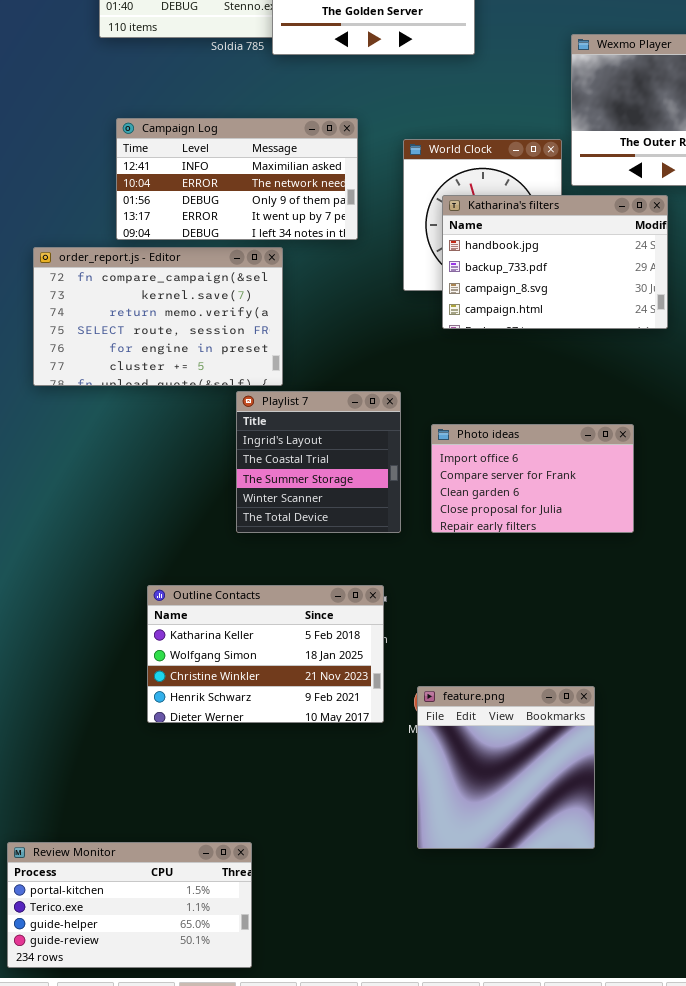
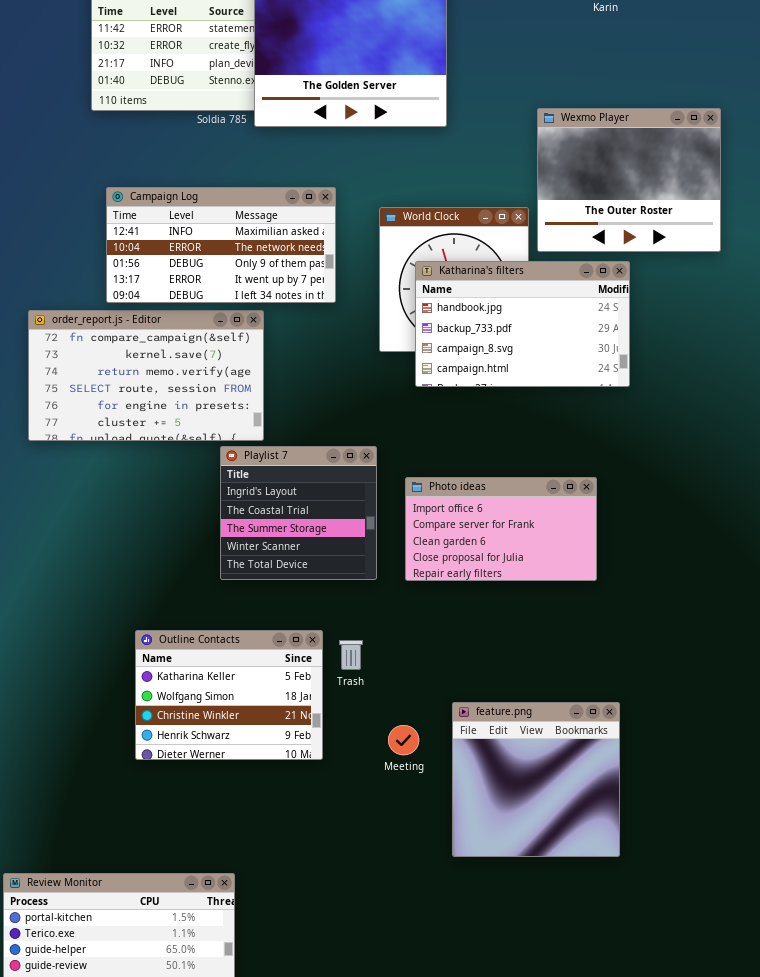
Outline Contacts: [147,585,384,723] -> [135,630,323,760], resized
feature.png: [417,686,595,849] -> [452,702,620,857], moved

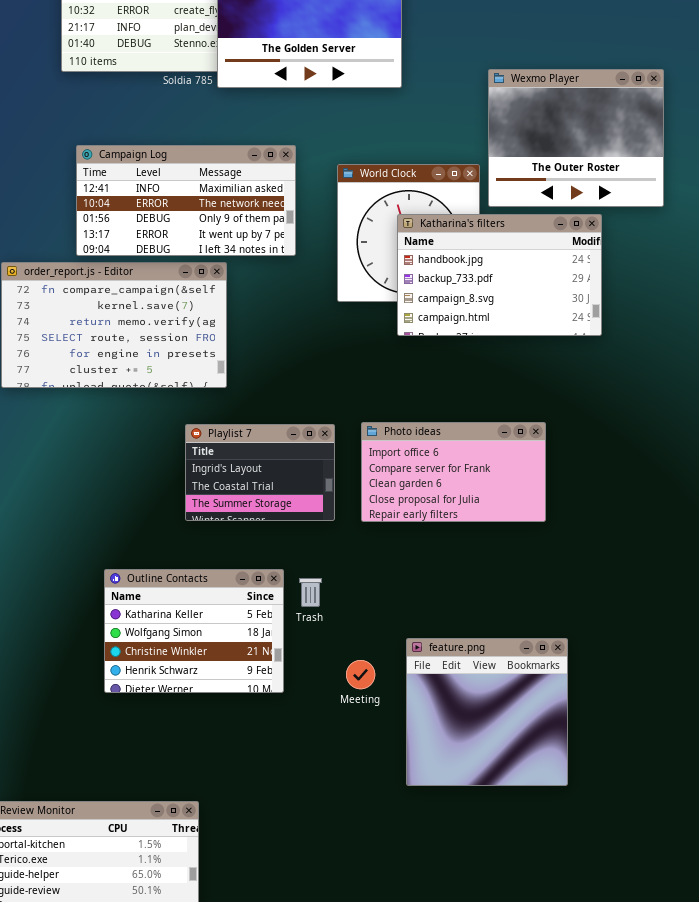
Katharina's filters: [415,261,630,387] -> [397,214,602,336], moved
Playlist 7: [220,446,377,580] -> [185,424,335,521], resized

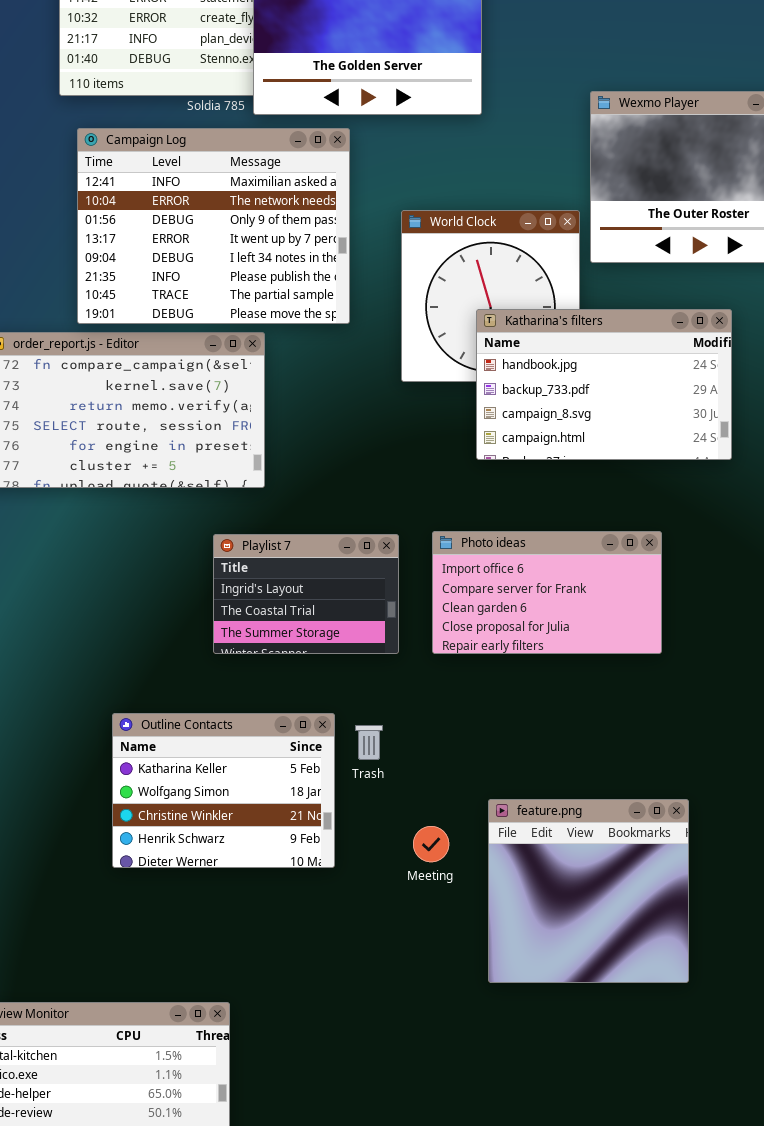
Campaign Log: [76,145,296,256] -> [77,128,350,324], resized
Katharina's filters: [397,214,602,336] -> [476,309,732,460], moved

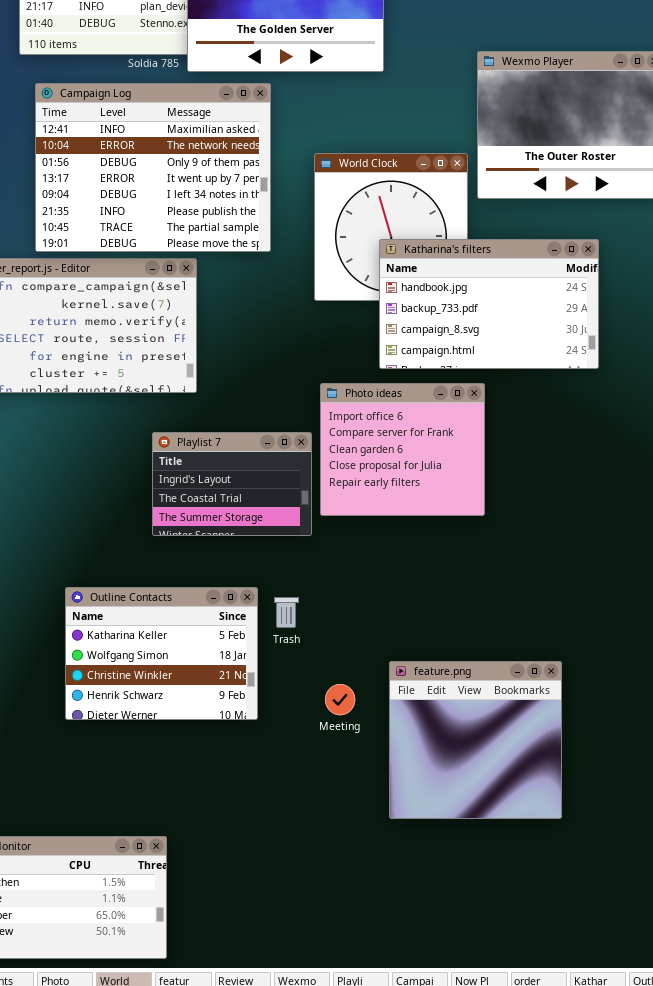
Photo ideas: [432,531,662,654] -> [320,383,485,516], moved, resized

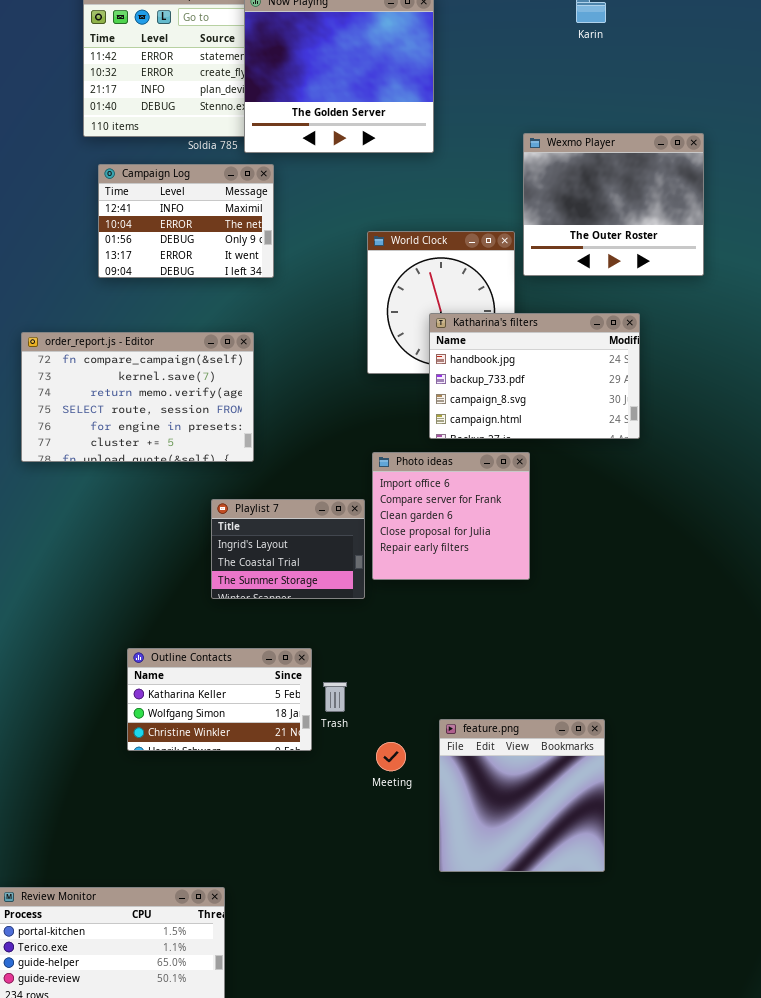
Campaign Log: [35,83,271,252] -> [98,164,274,278], resized
Outline Contacts: [65,587,258,720] -> [127,648,312,751], resized
Trash: [274,597,299,628] -> [323,682,347,712], moved

